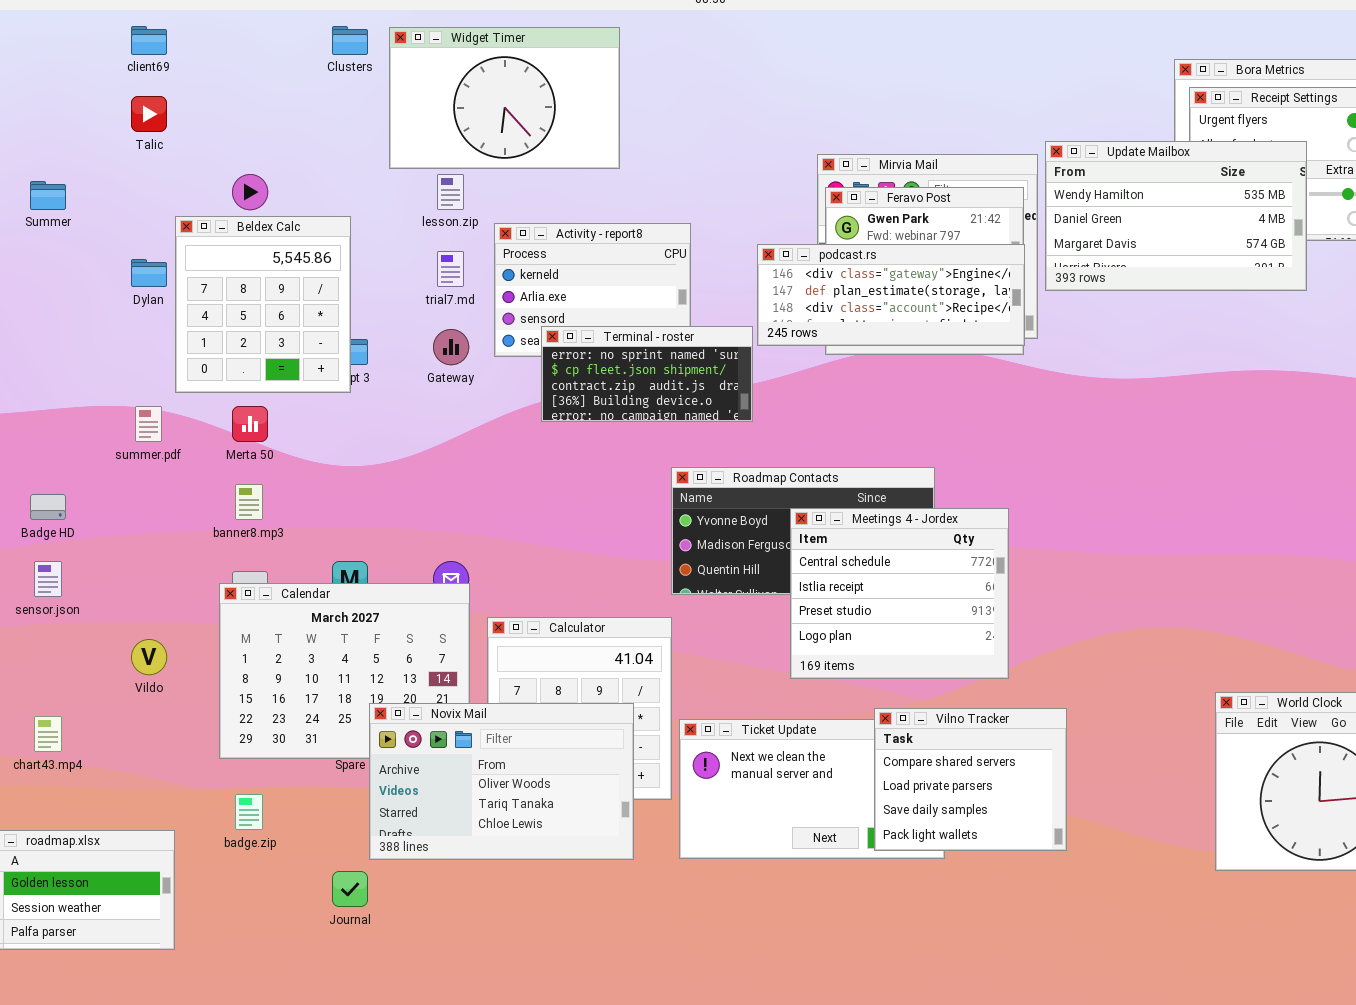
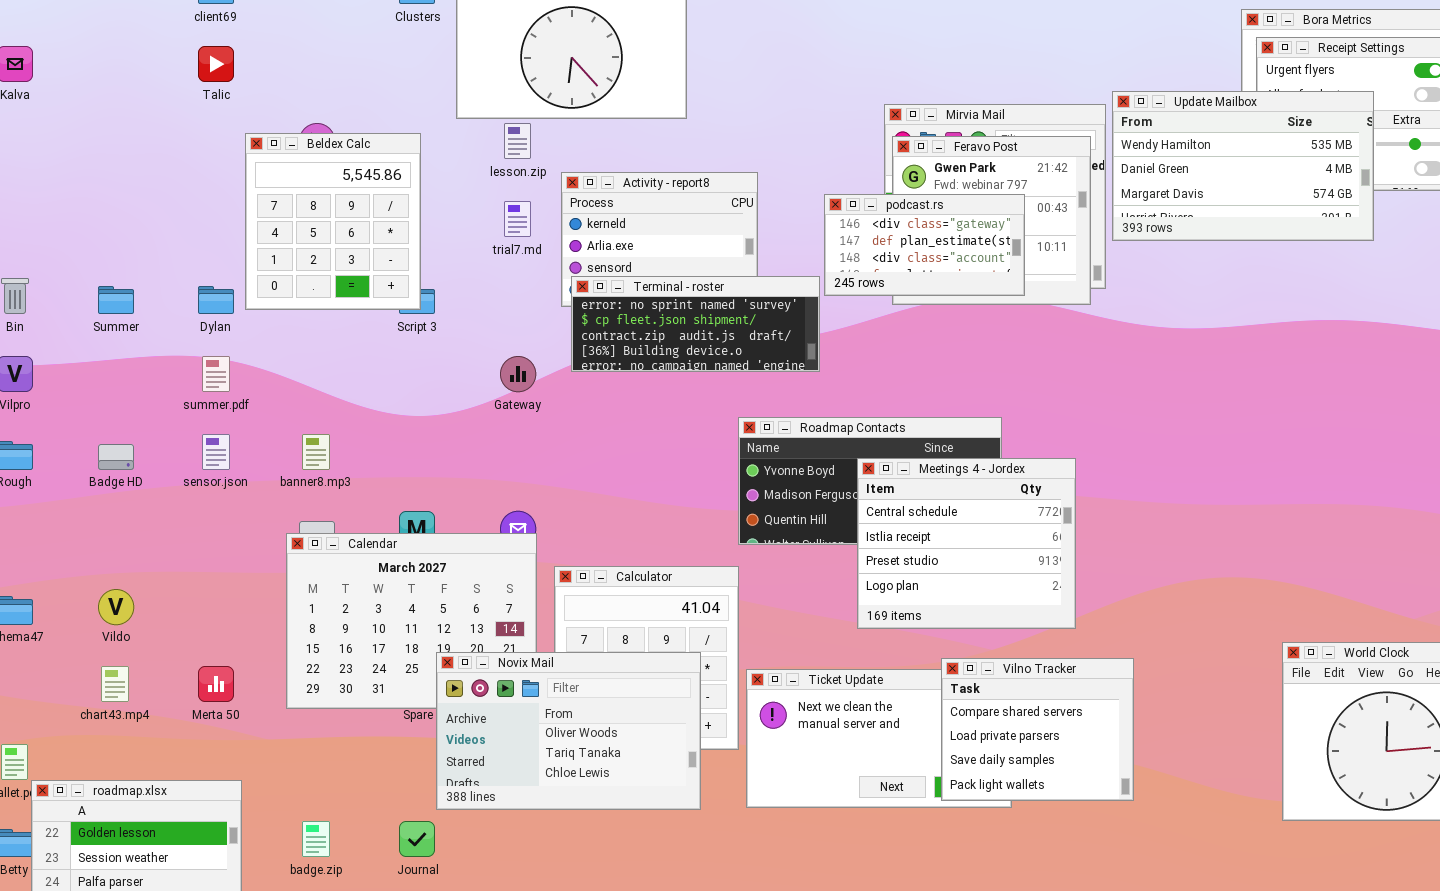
Summer: [30,181,66,210] -> [98,286,134,314], moved
Beldex Calc: [175,216,351,393] -> [245,133,421,310], moved
podcast.rs: [757,244,1025,346] -> [824,194,1025,296], resized
Dylan: [131,259,167,287] -> [198,286,234,314], moved
Terminal - roster: [541,326,753,422] -> [571,276,820,372], resized
Gateway: [433,329,469,365] -> [500,356,536,392], moved
Merta 50: [232,406,268,442] -> [198,666,234,702], moved
sensor.json: [34,561,62,597] -> [202,434,230,470], moved
Vildo: [131,639,167,675] -> [98,589,134,625], moved
badge.zip: [235,794,263,830] -> [302,821,330,857], moved

